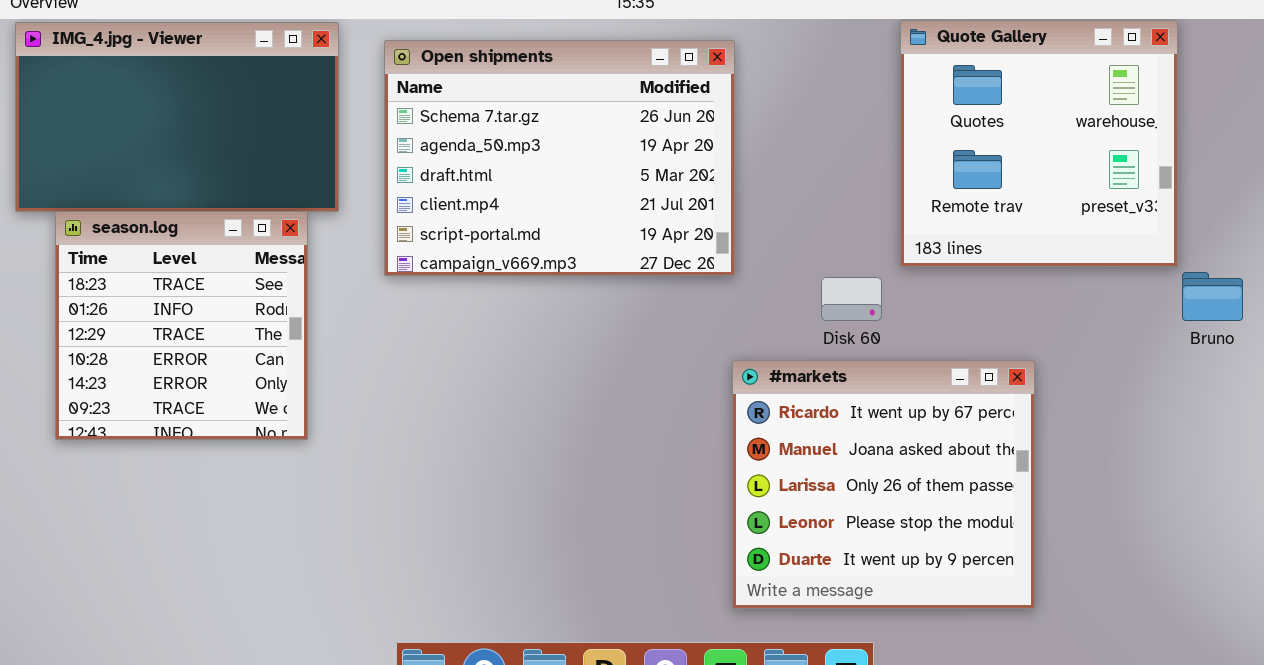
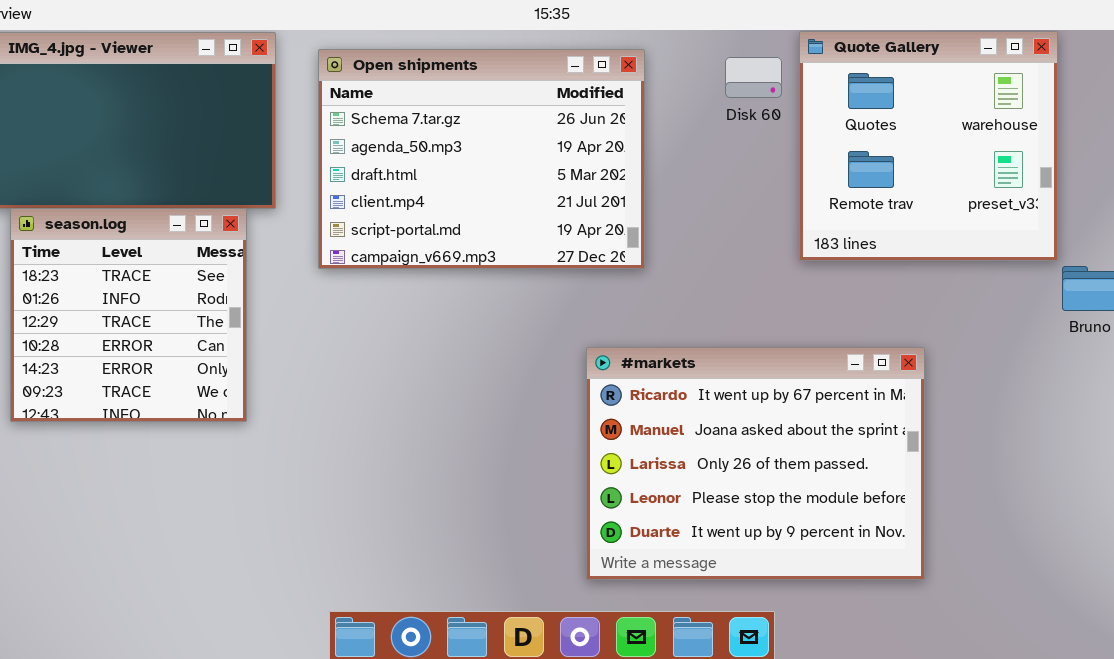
Disk 60: [821,277,882,321] -> [725,57,782,98], moved
#markets: [732,360,1035,609] -> [586,347,925,580], resized

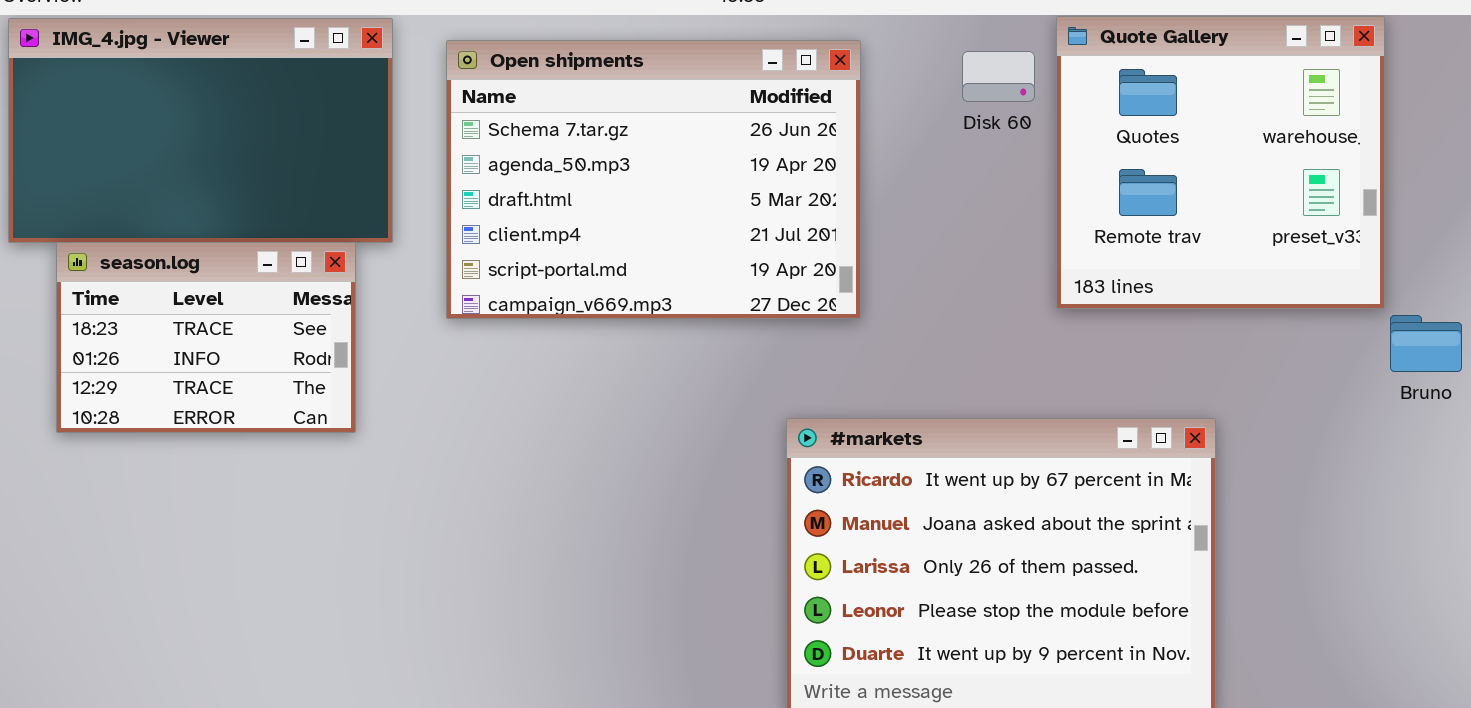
season.log: [10,208,247,422] -> [56,242,356,433], resized

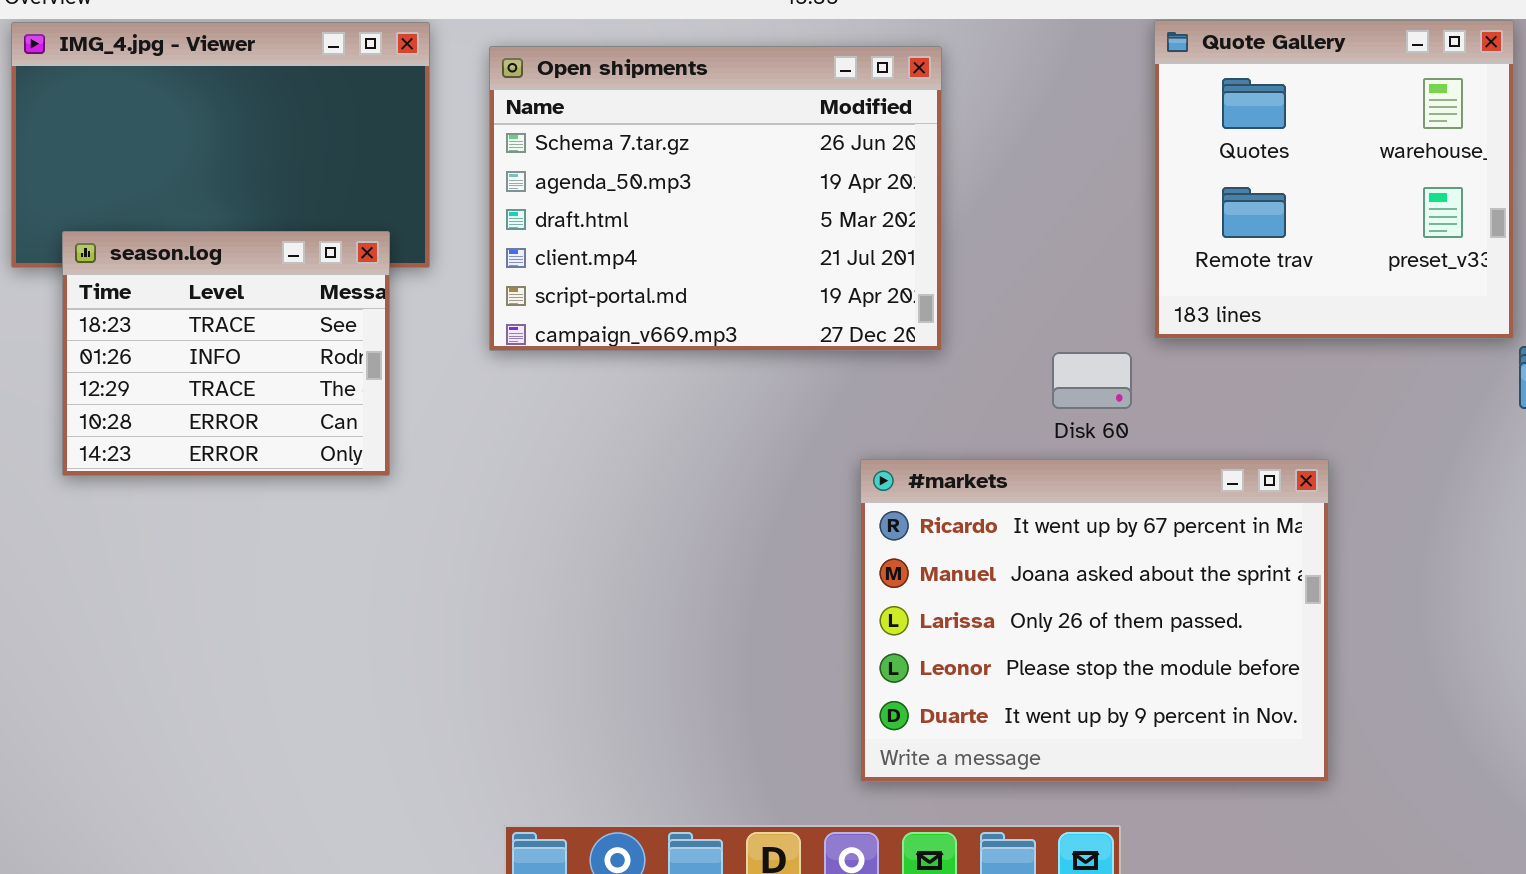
Disk 60: [962,51,1035,102] -> [1052,352,1132,409], moved
season.log: [56,242,356,433] -> [62,231,390,476], resized

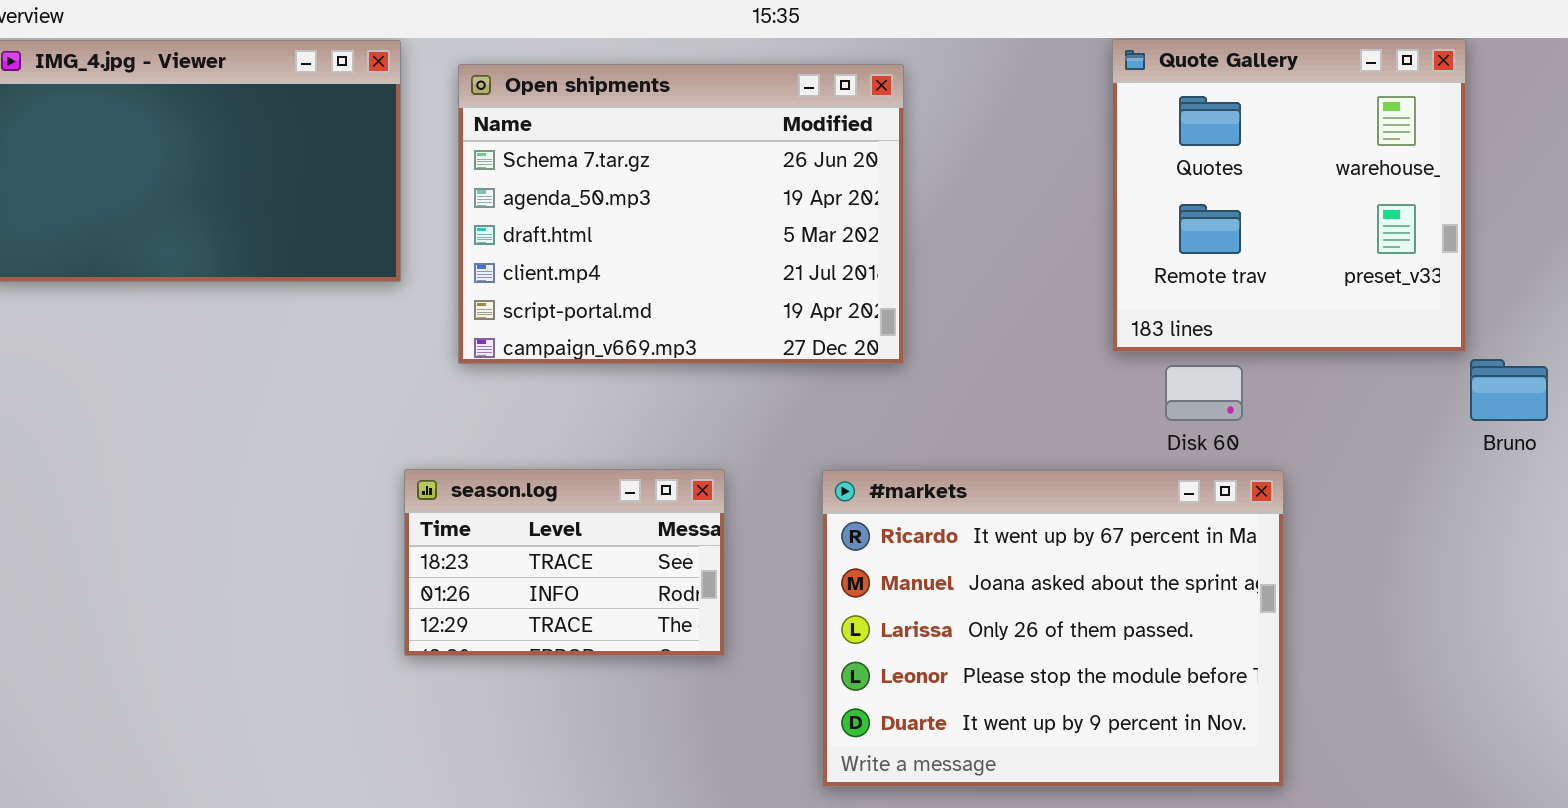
season.log: [62,231,390,476] -> [404,469,725,656], moved, resized
Disk 60: [1052,352,1132,409] -> [1165,365,1243,421], moved

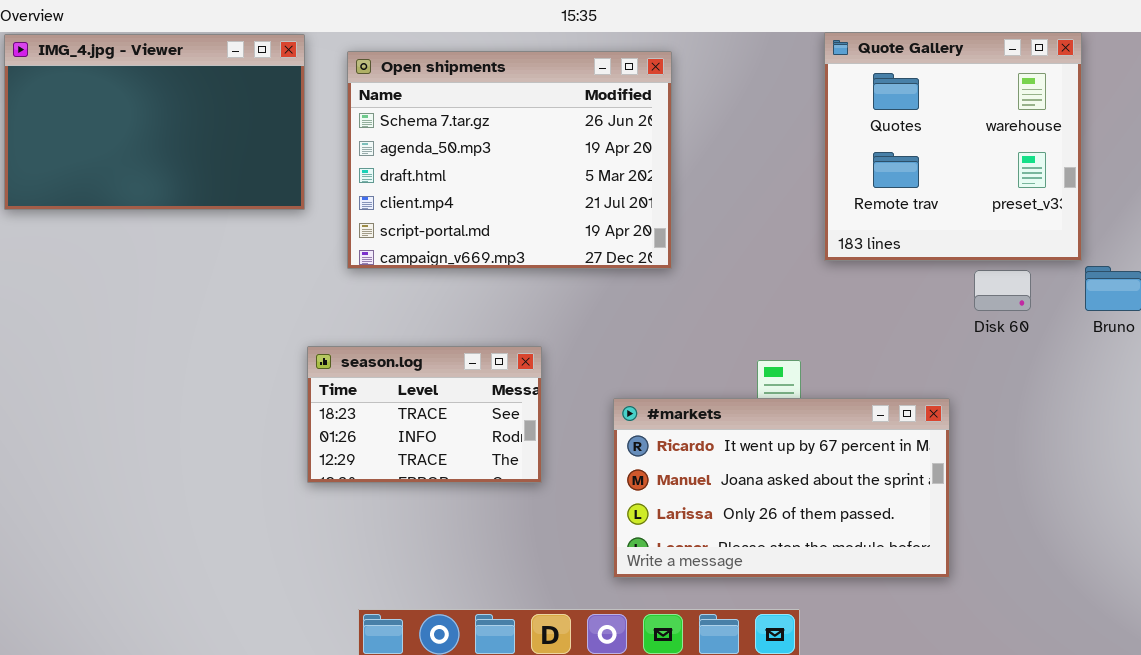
Disk 60: [1165,365,1243,421] -> [974,270,1031,311], moved
#markets: [822,470,1284,787] -> [613,398,950,578], resized

